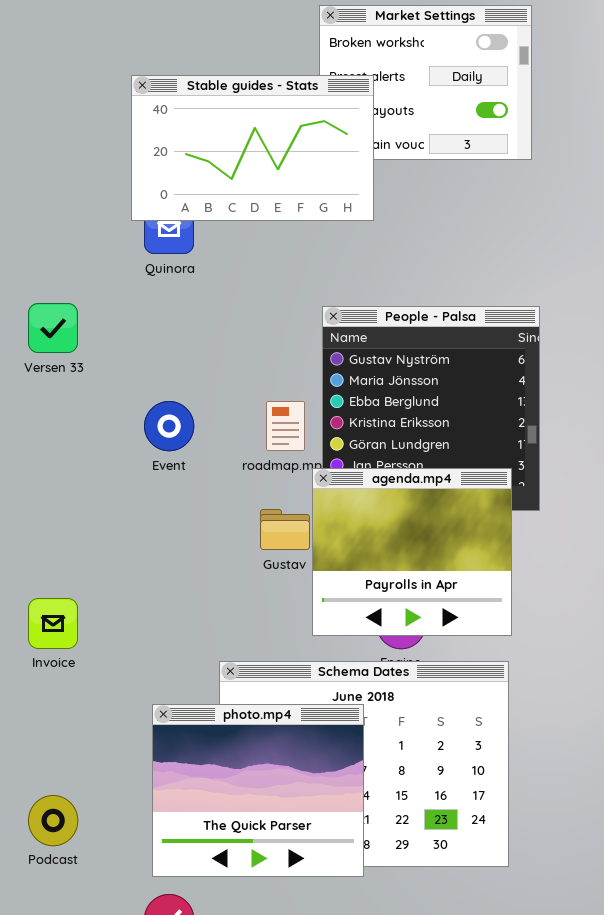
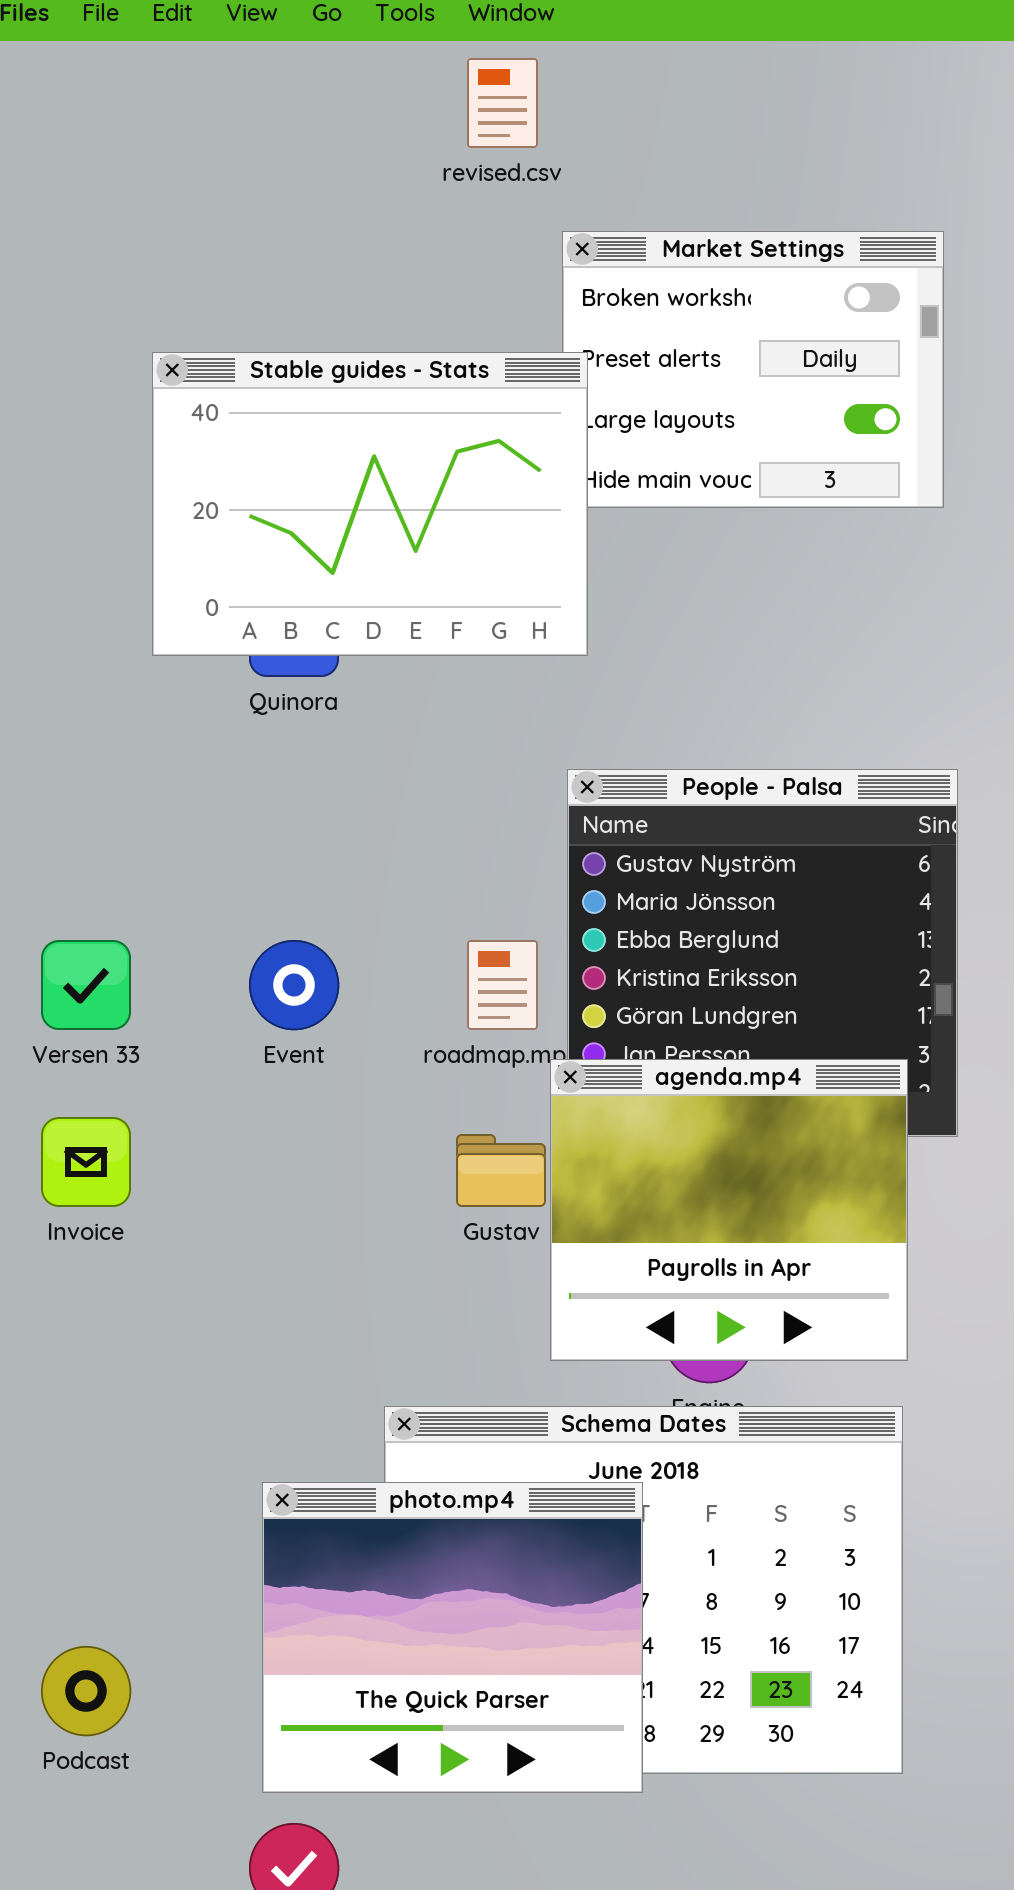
Stable guides - Stats: [131,75,374,221] -> [152,352,588,656], moved, resized
Versen 33: [28,303,78,353] -> [41,940,131,1030], moved
Invoice: [28,598,78,649] -> [41,1117,131,1207], moved

